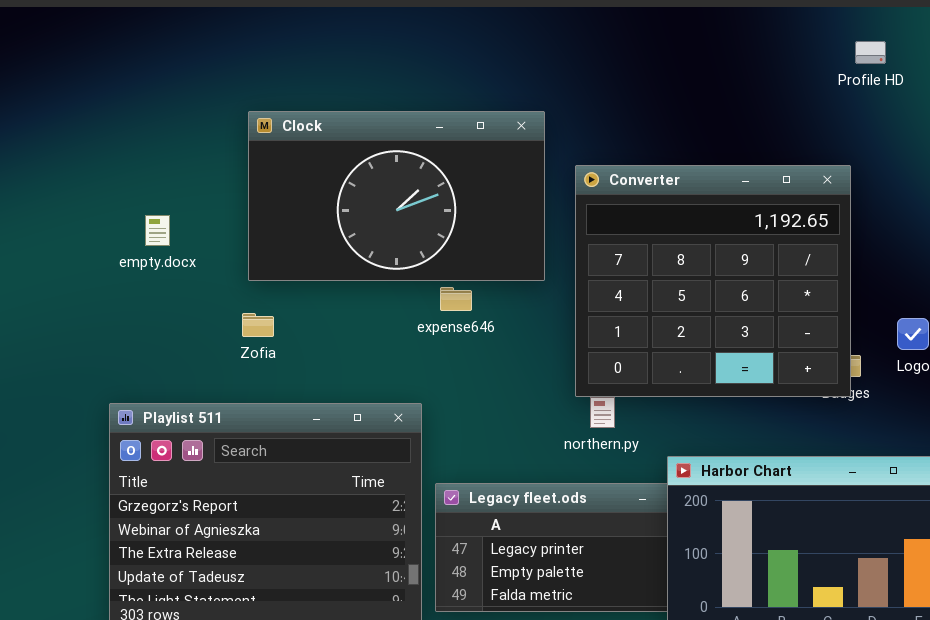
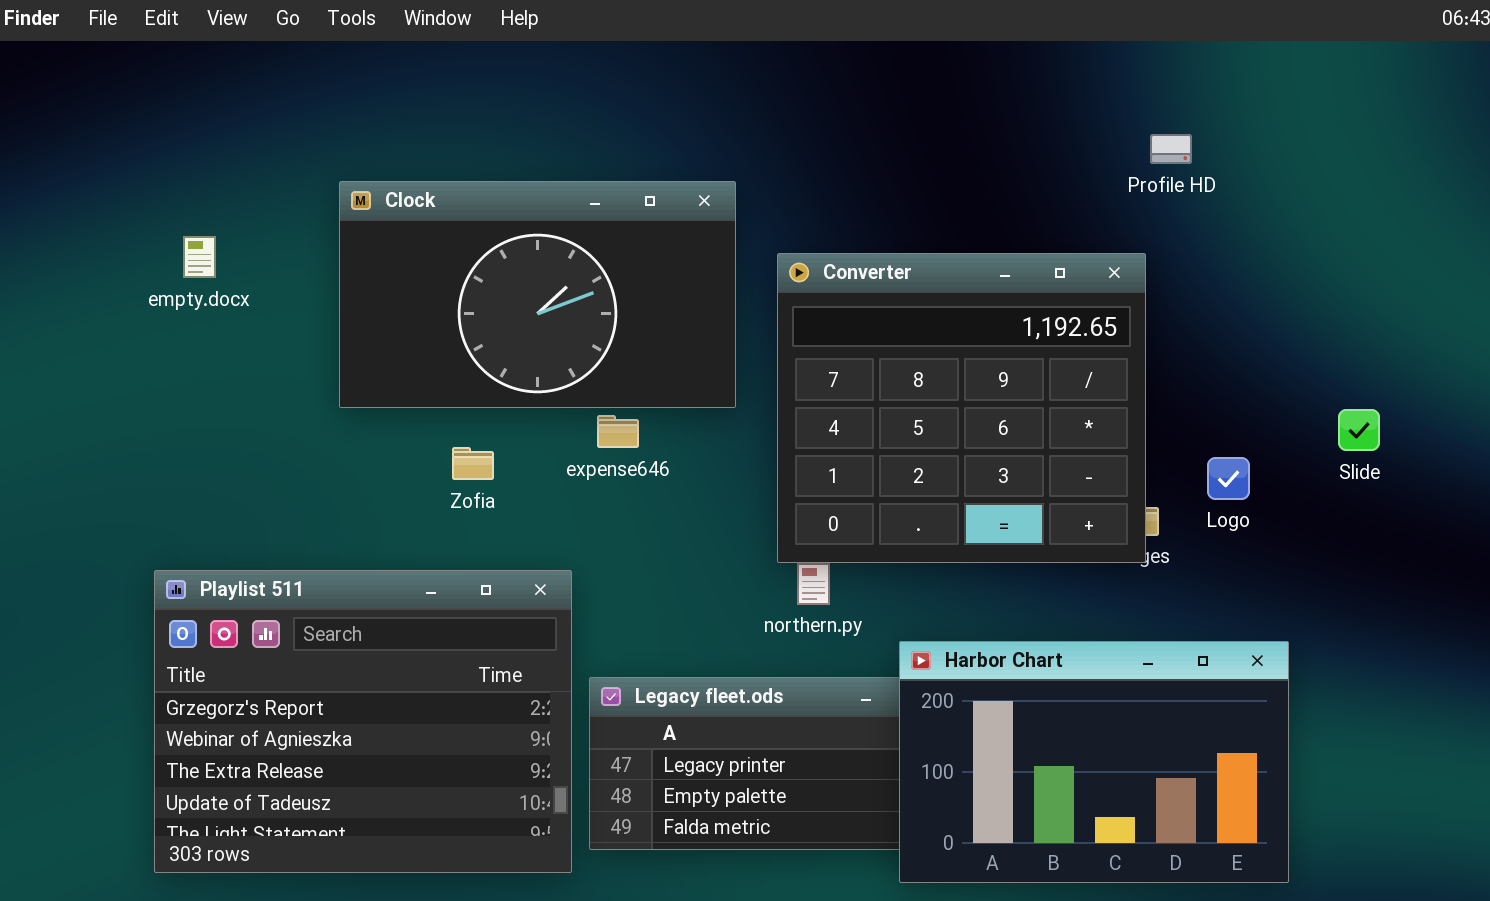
Profile HD: [855,41,886,64] -> [1150,134,1192,164], moved
empty.docx: [145,215,170,246] -> [183,236,216,278], moved
Zofia: [242,313,274,337] -> [452,447,494,480], moved

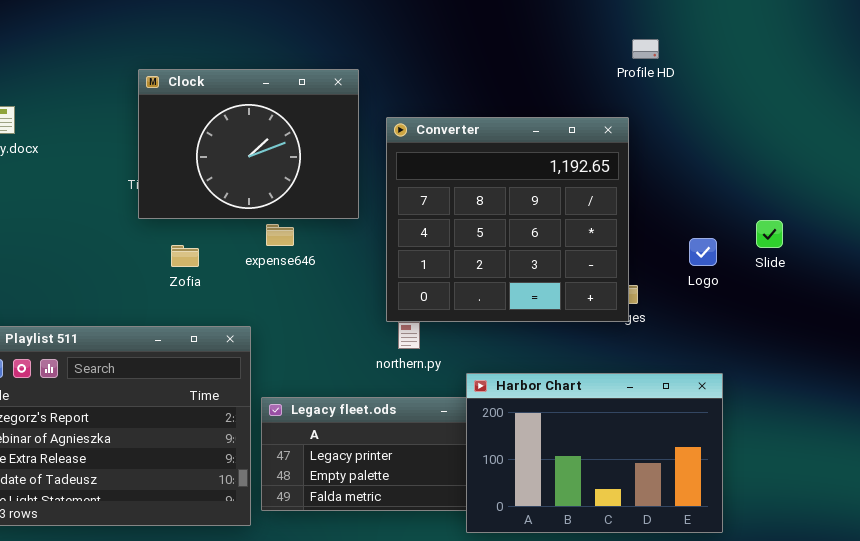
Clock: [339,181,736,408] -> [138,69,359,219], resized
Logo: [1207,457,1250,500] -> [689,238,717,266], moved

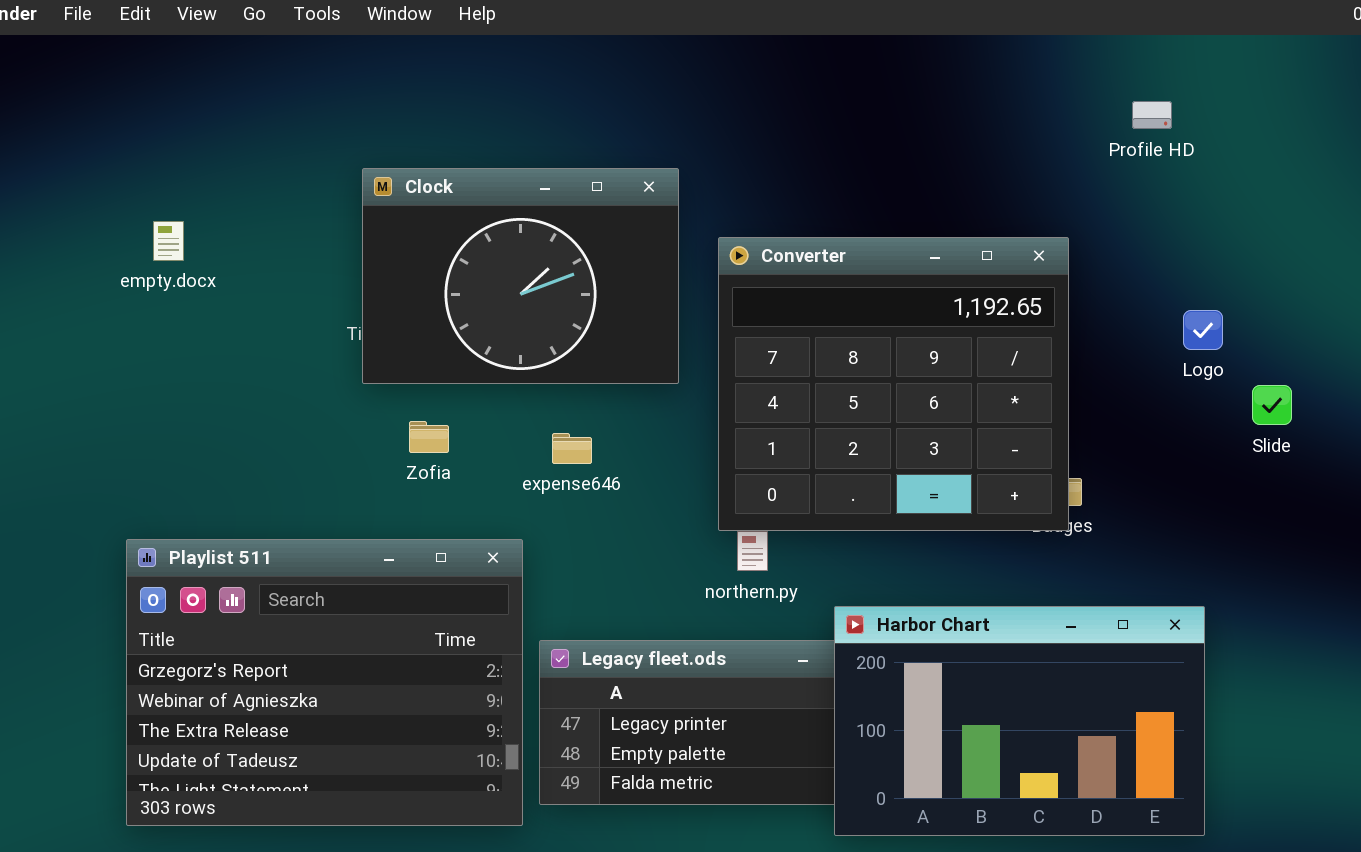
Profile HD: [632,39,659,59] -> [1132,101,1172,129], moved
expense646: [266,224,294,246] -> [552,433,592,464], moved
Logo: [689,238,717,266] -> [1183,310,1223,350], moved

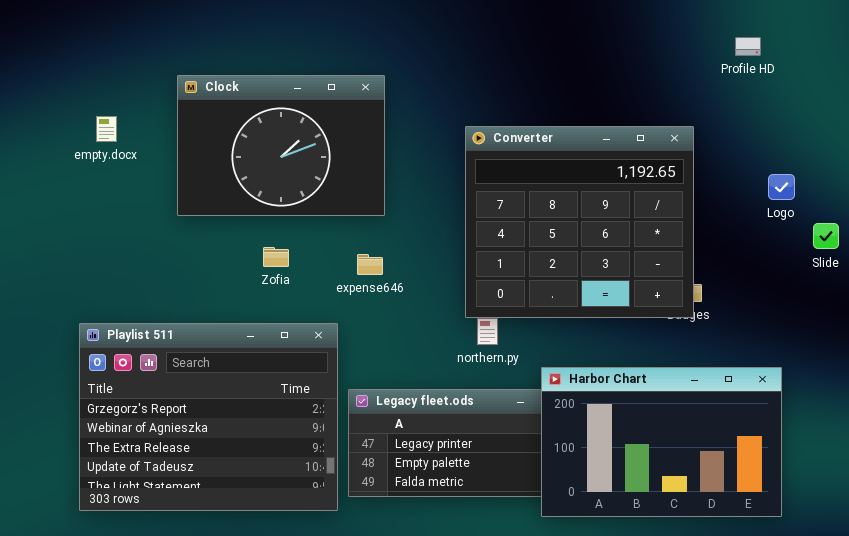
Clock: [362,168,679,384] -> [177,75,385,216], moved

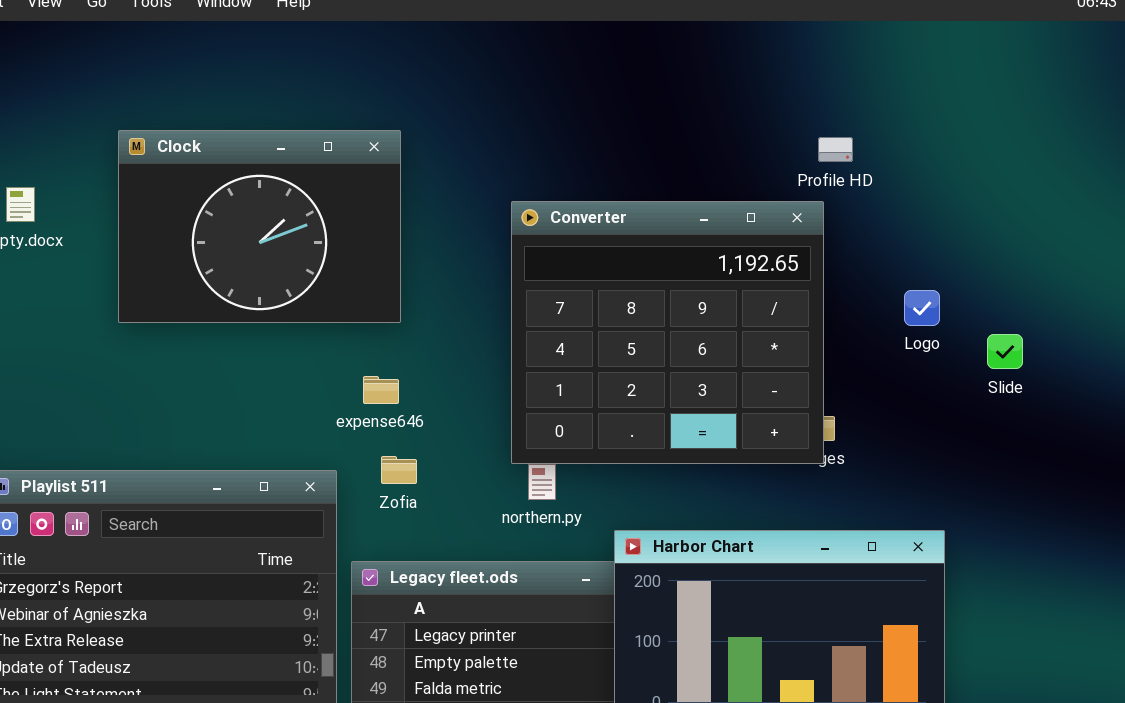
Profile HD: [735,37,761,56] -> [818,137,853,162], moved
Logo: [768,174,795,200] -> [904,290,940,326], moved
Zofia: [263,247,289,267] -> [381,456,417,484], moved

